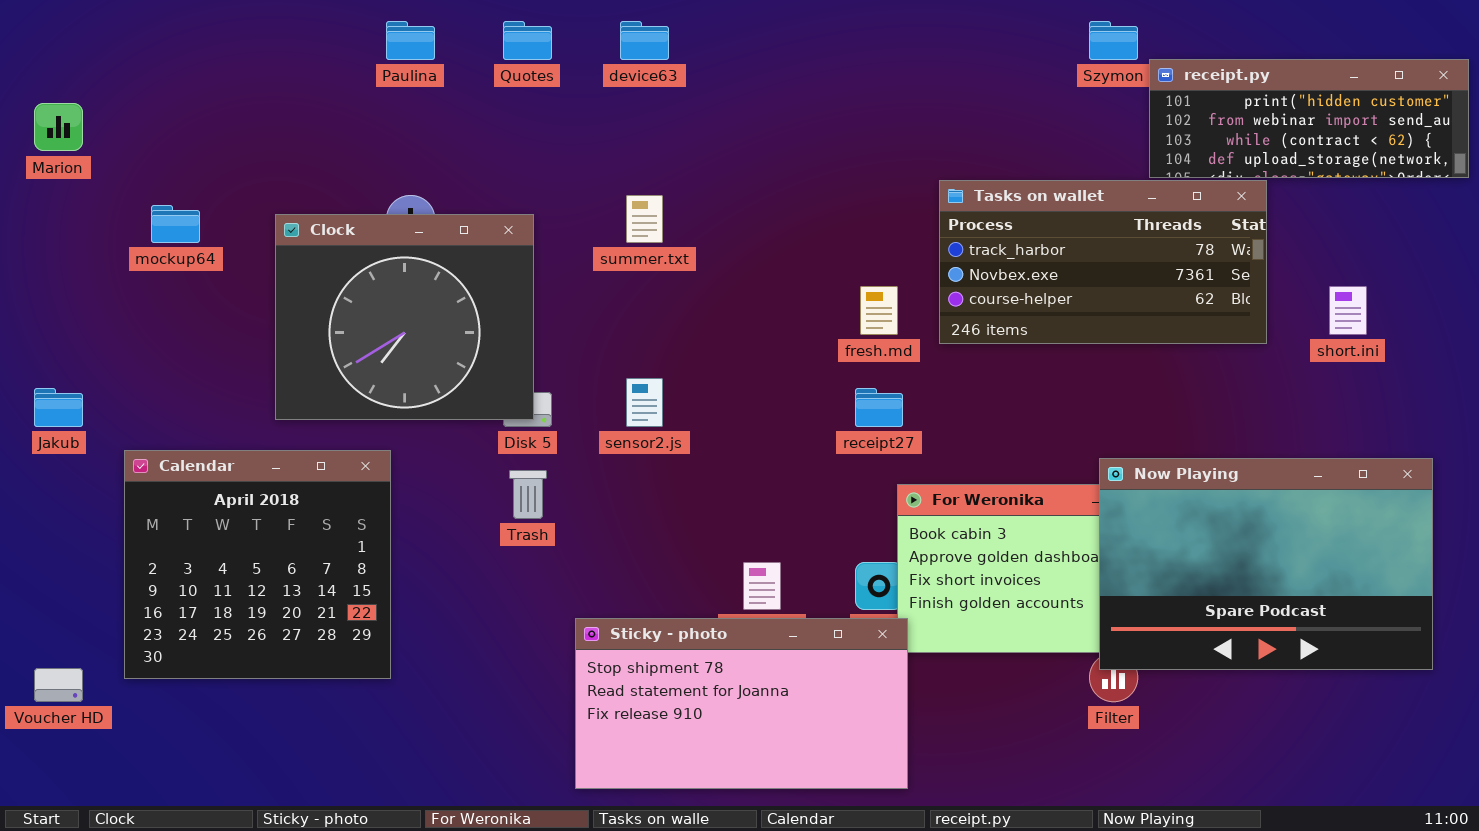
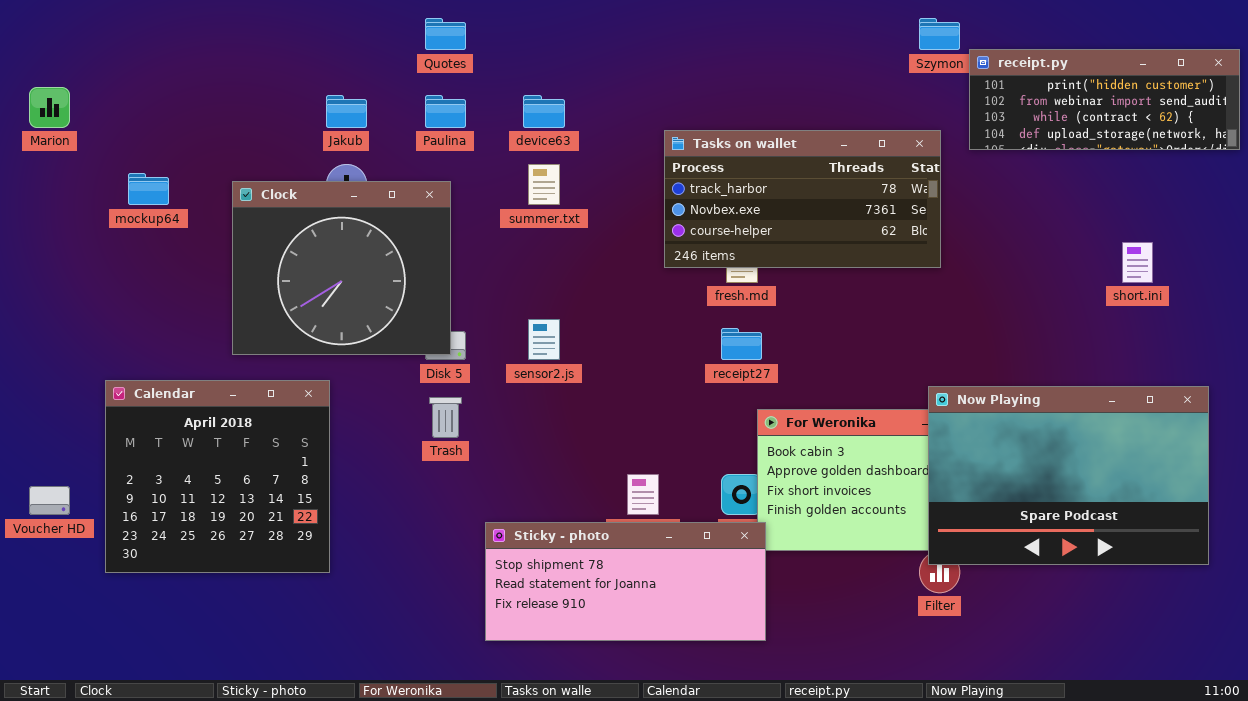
Paulina: [386,21,435,60] -> [425,95,466,128], moved
device63: [620,21,669,60] -> [523,95,565,128], moved
Tasks on wallet: [939,180,1267,344] -> [664,130,941,268], moved
Jakub: [34,388,83,427] -> [326,95,367,128], moved
Sticky - photo: [575,618,908,789] -> [485,522,766,641], resized
Voucher HD: [34,668,83,702] -> [29,486,70,515], moved

